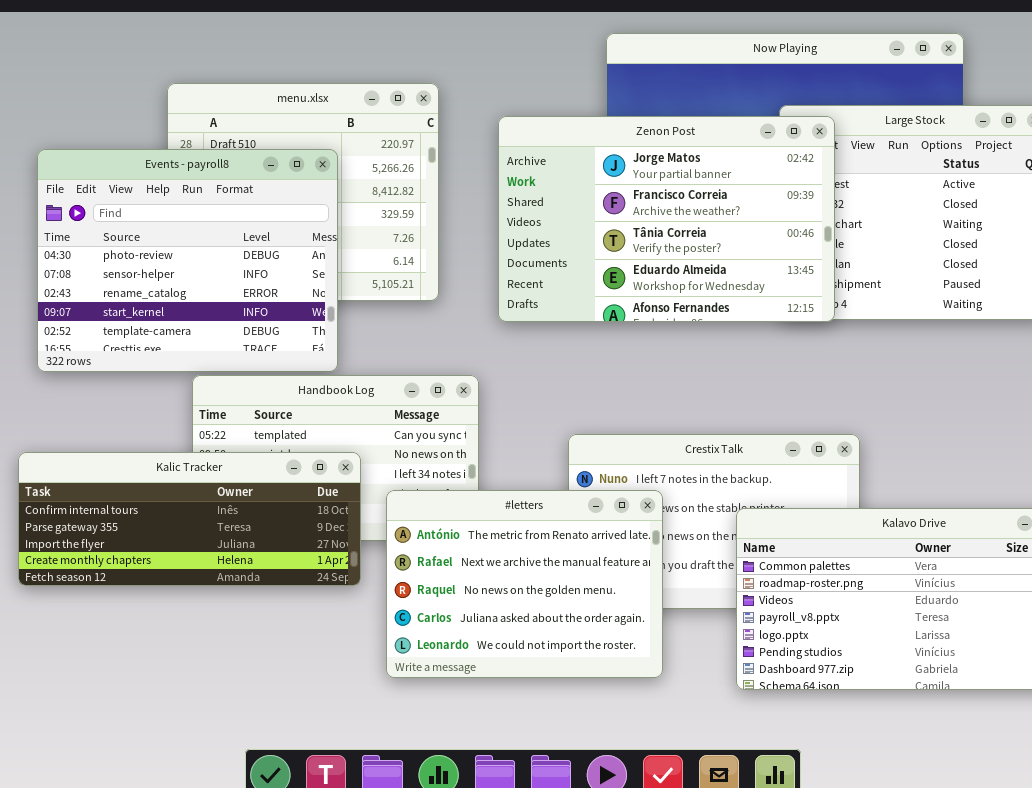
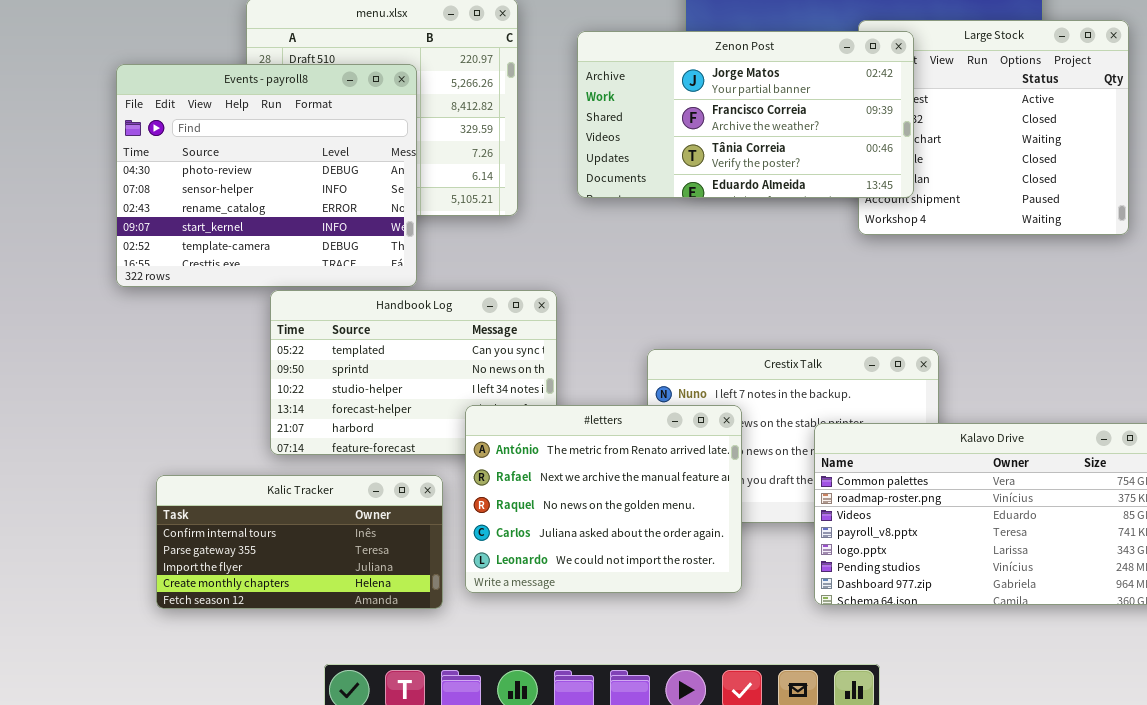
Zenon Post: [498,116,835,322] -> [577,31,914,198], resized
Kalic Tracker: [18,452,361,586] -> [156,475,443,609], moved, resized

